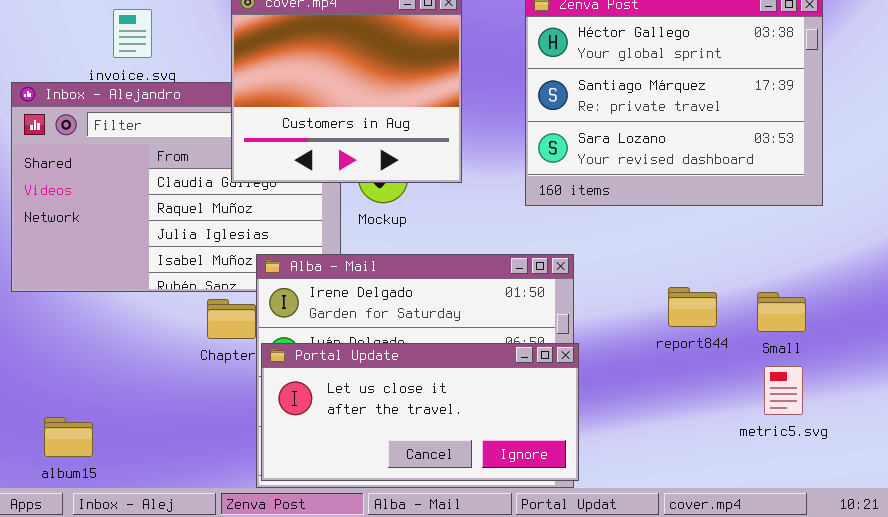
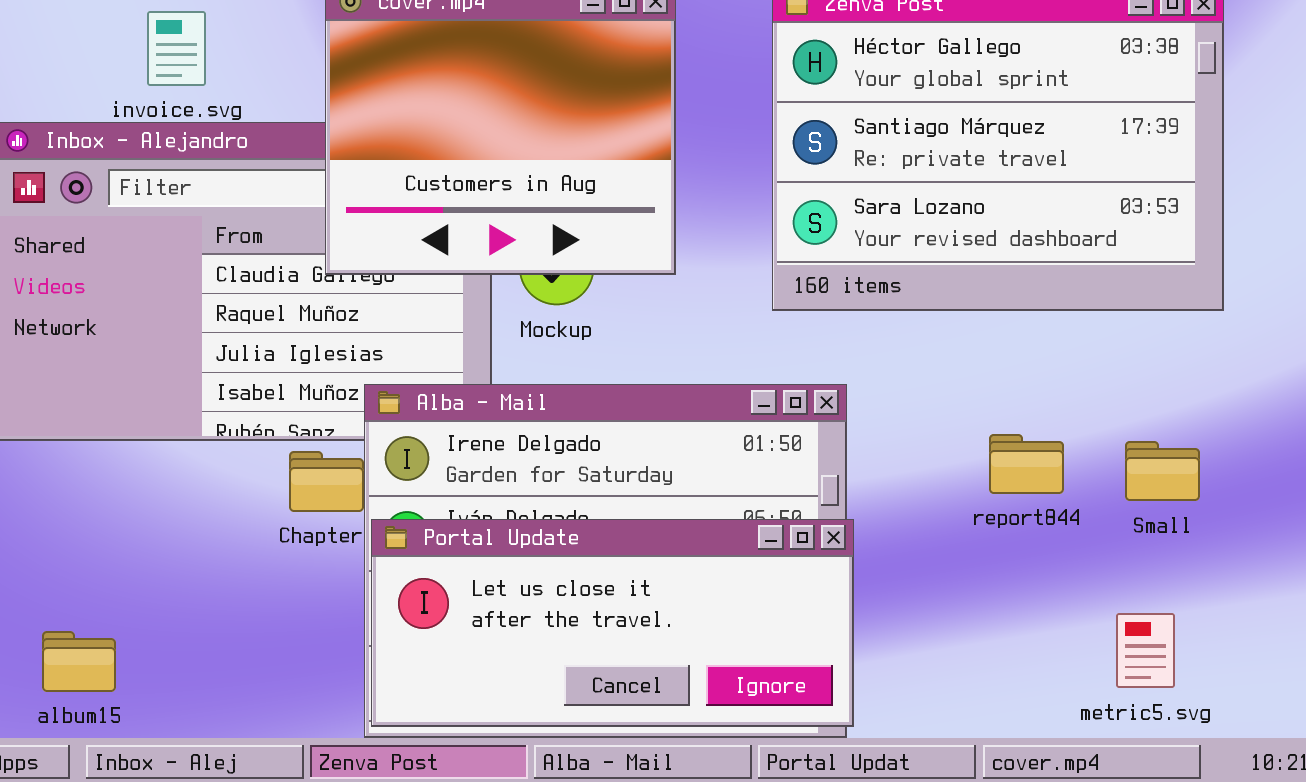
metric5.svg: [764,366,803,415] -> [1116,613,1175,688], moved

